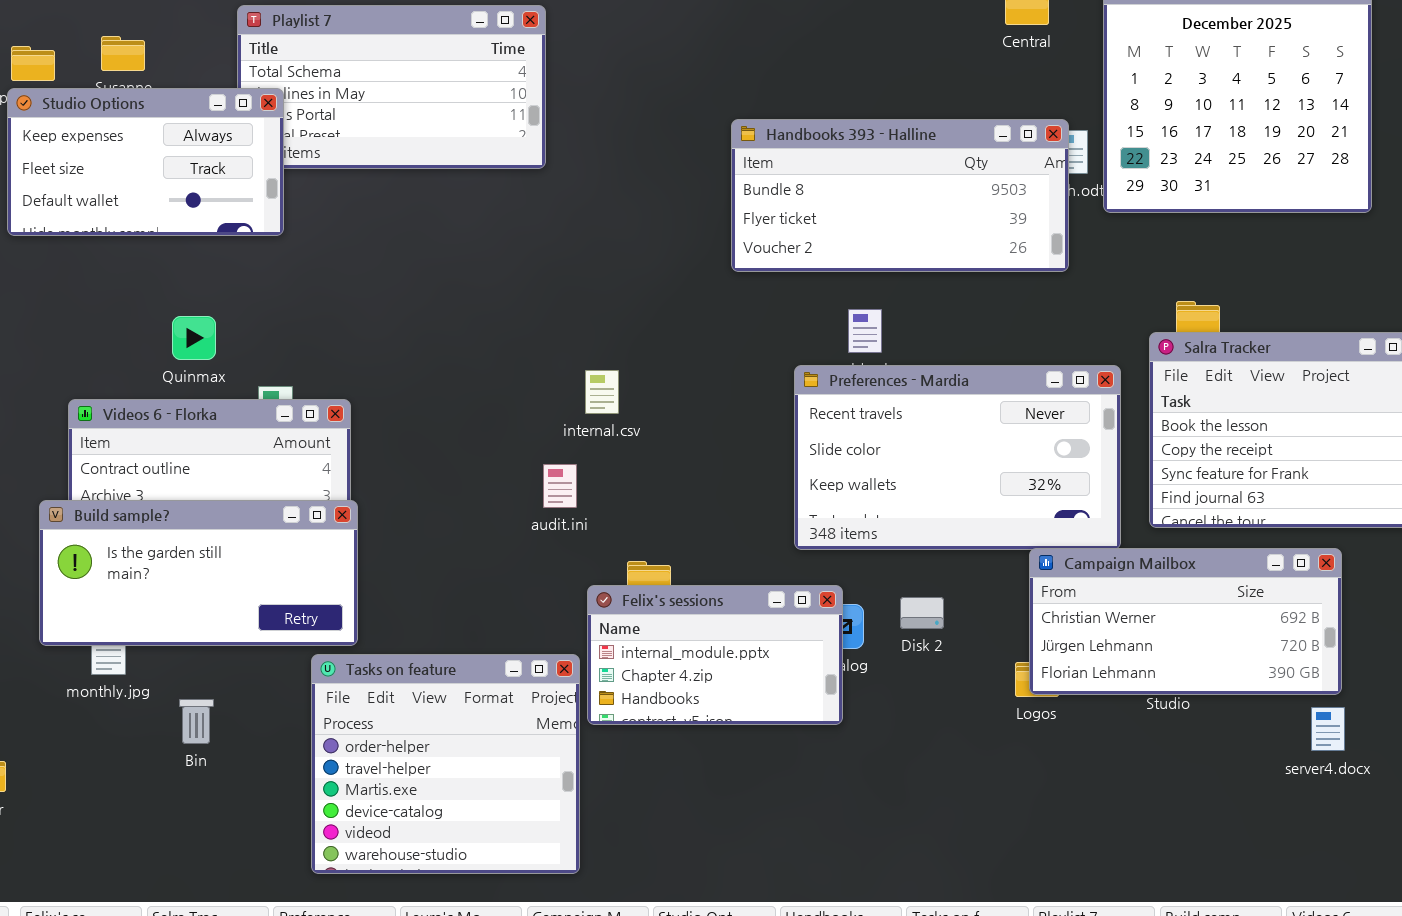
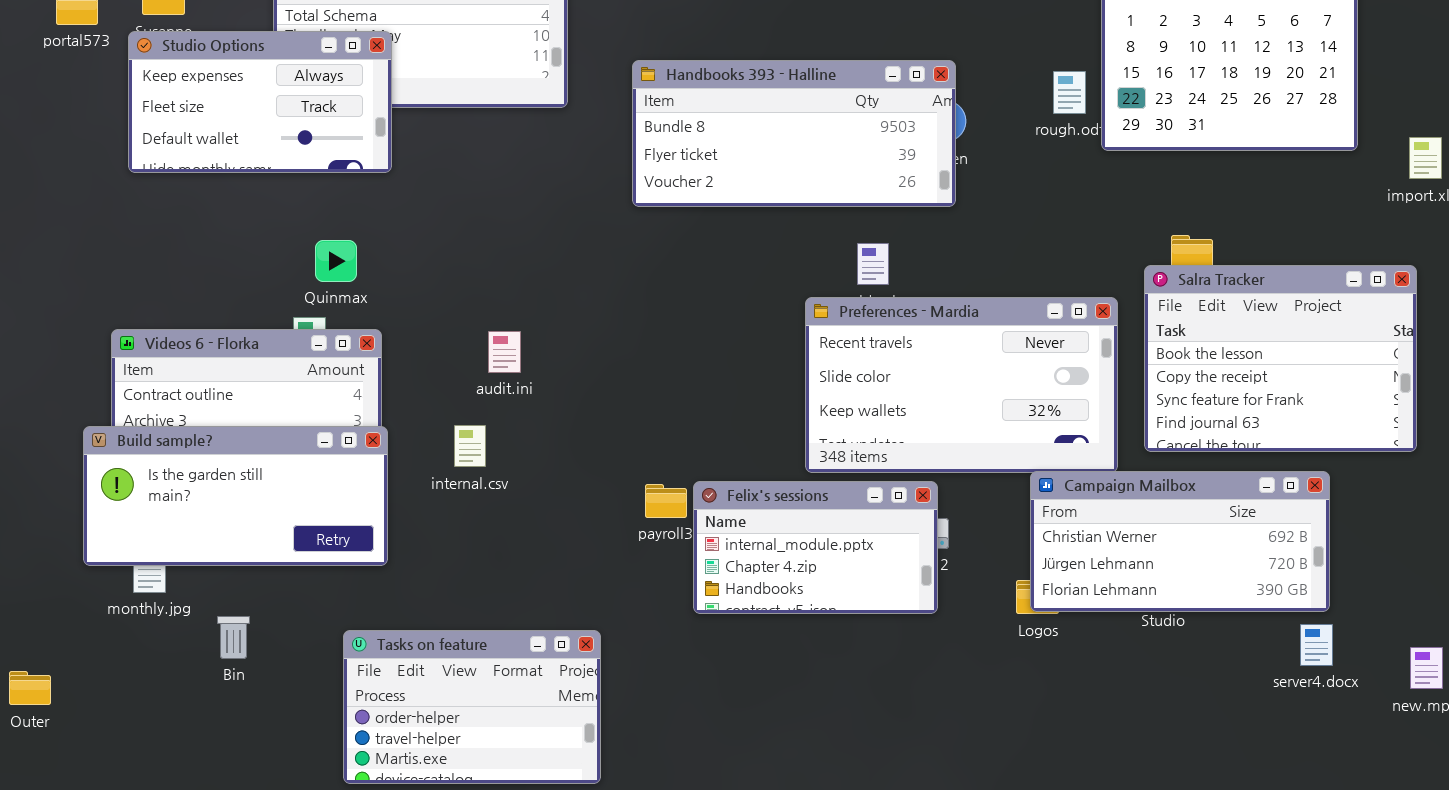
Studio Options: [7,88,284,236] -> [128,31,392,173], moved
Handbooks 393 - Halline: [731,119,1069,272] -> [632,60,956,207], moved
Quinmax: [172,316,216,360] -> [315,240,357,282], moved
internal.csv: [585,370,619,414] -> [454,425,486,467], moved
audit.ini: [543,464,577,508] -> [488,331,521,373], moved
Felix's sessions: [587,585,843,725] -> [693,481,938,614], moved
Tasks on feature: [311,654,580,874] -> [343,630,601,784], resized

